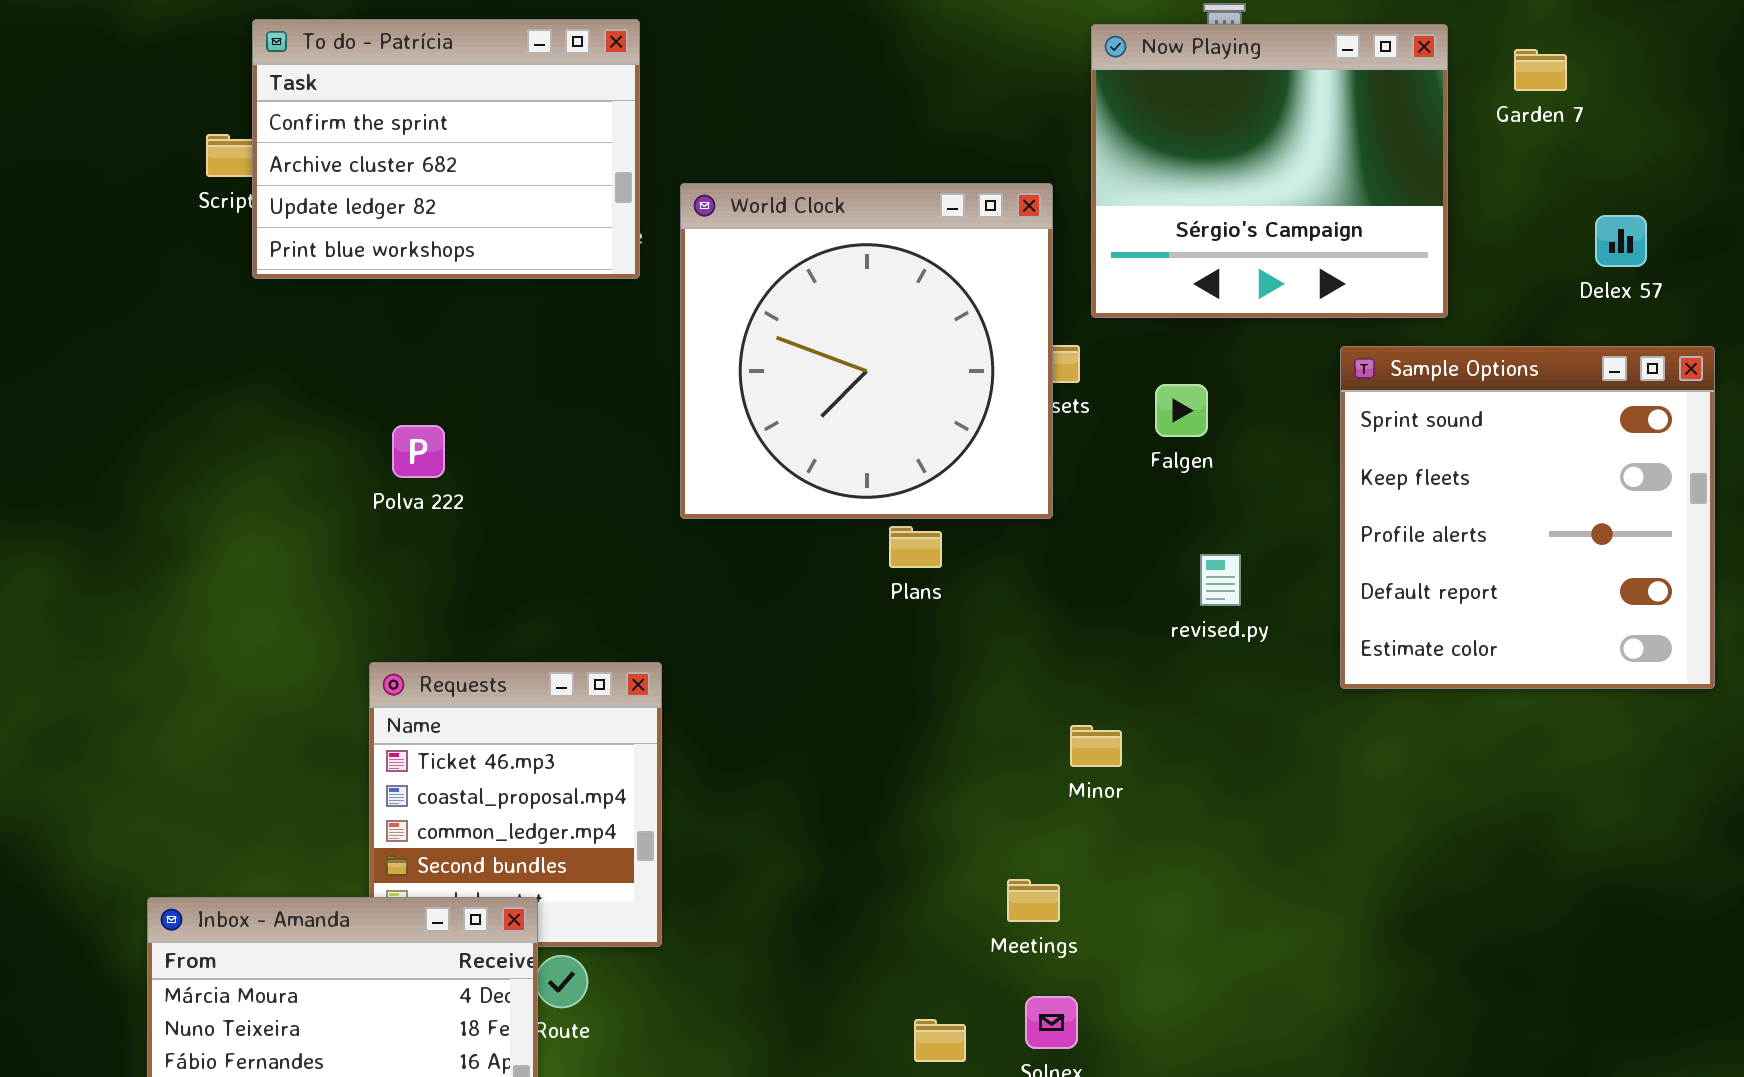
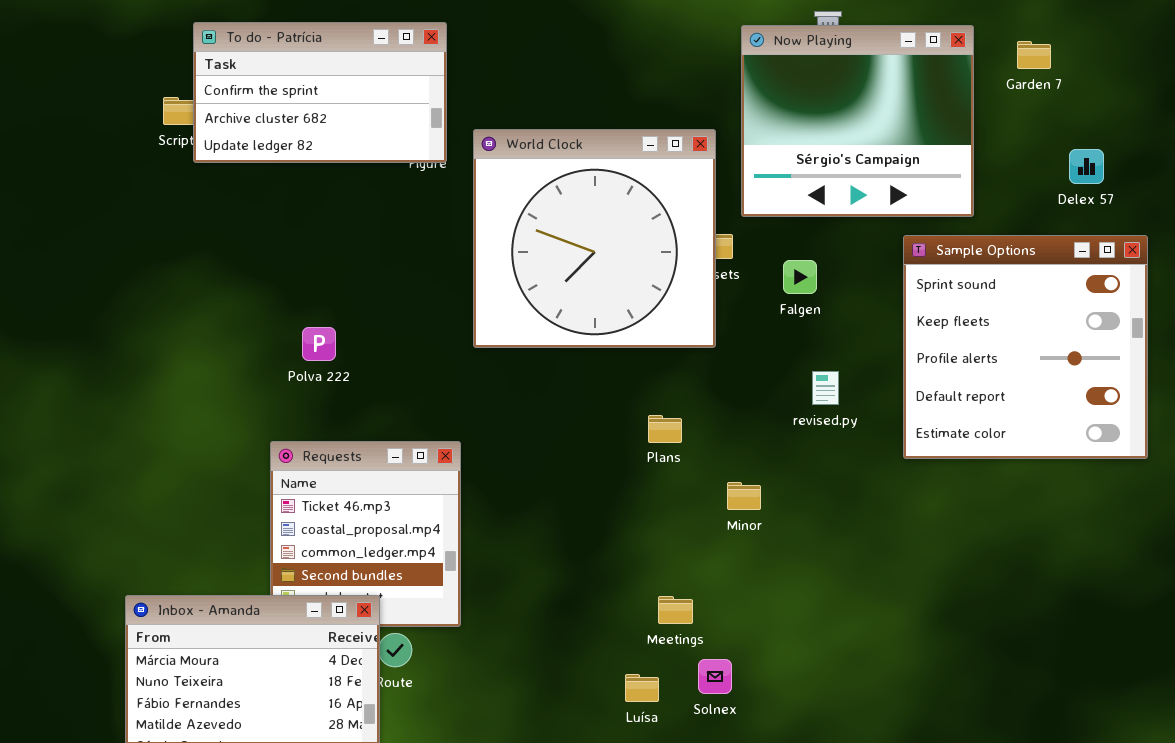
To do - Patrícia: [252,19,640,279] -> [193,22,447,163], resized
Polva 222: [392,425,445,478] -> [302,327,336,361], moved
Plans: [889,526,942,568] -> [648,415,682,443], moved
Meetings: [1007,879,1060,922] -> [658,596,693,624], moved

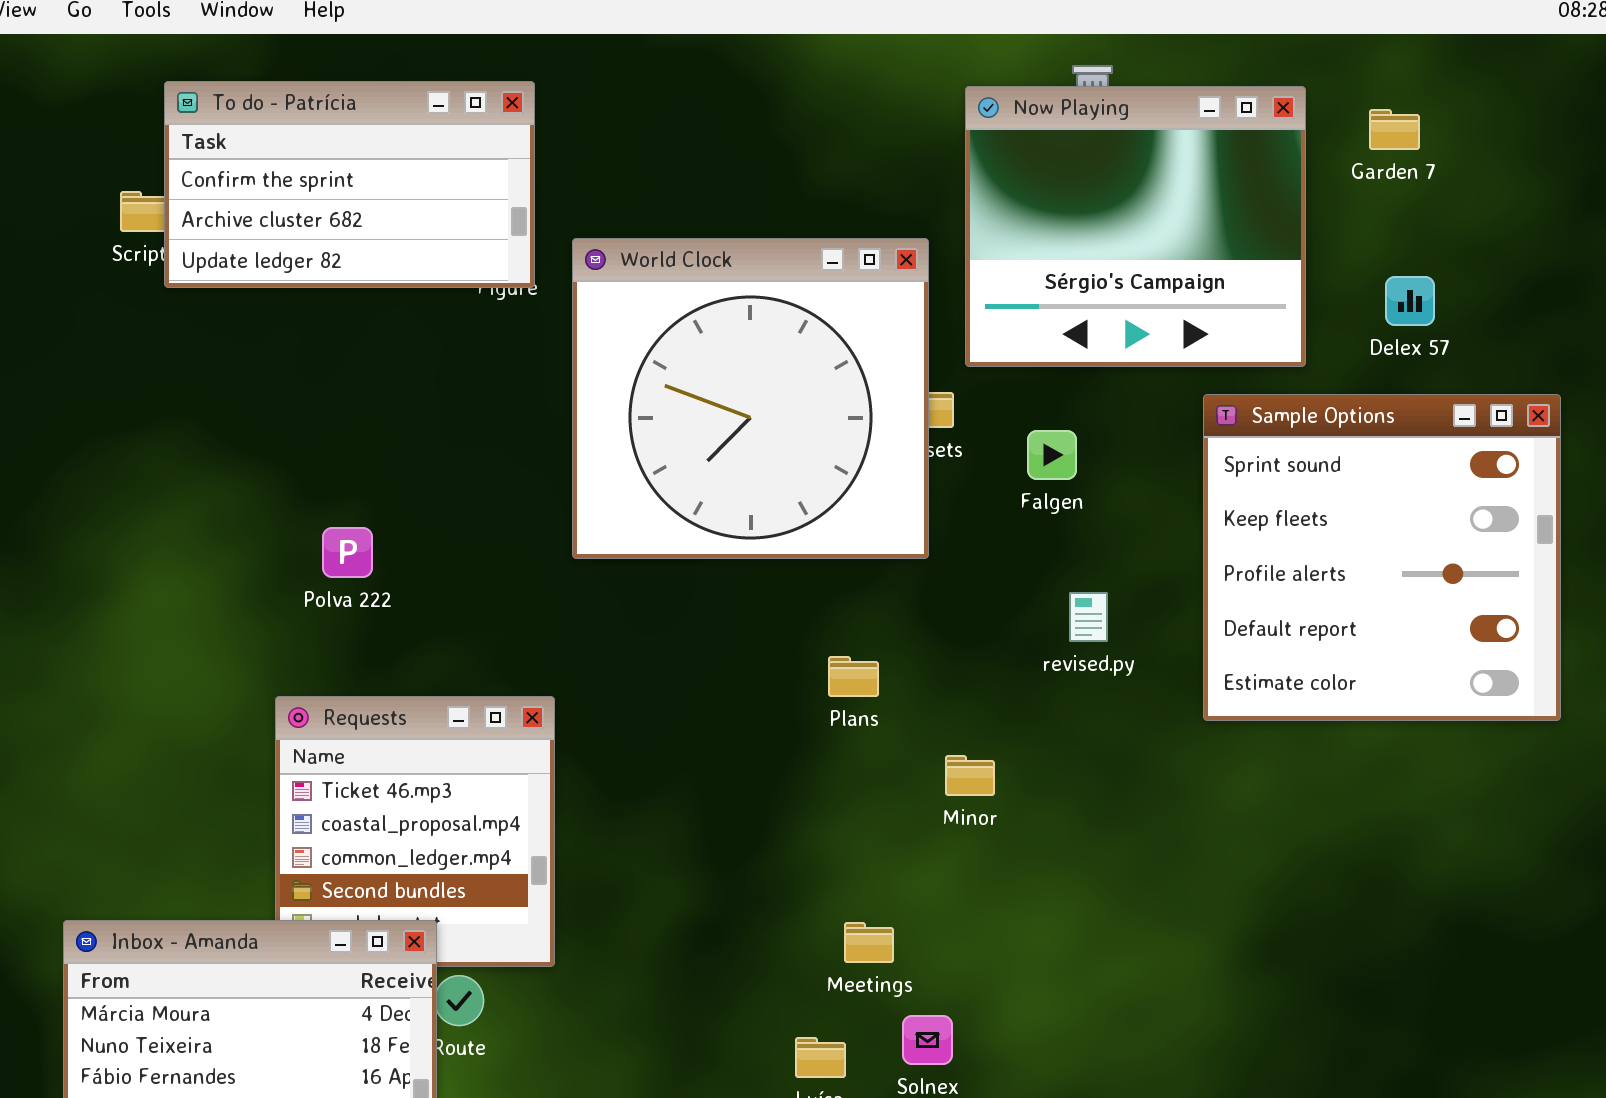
Delex 57: [1069,149,1104,184] -> [1385,276,1435,326], moved

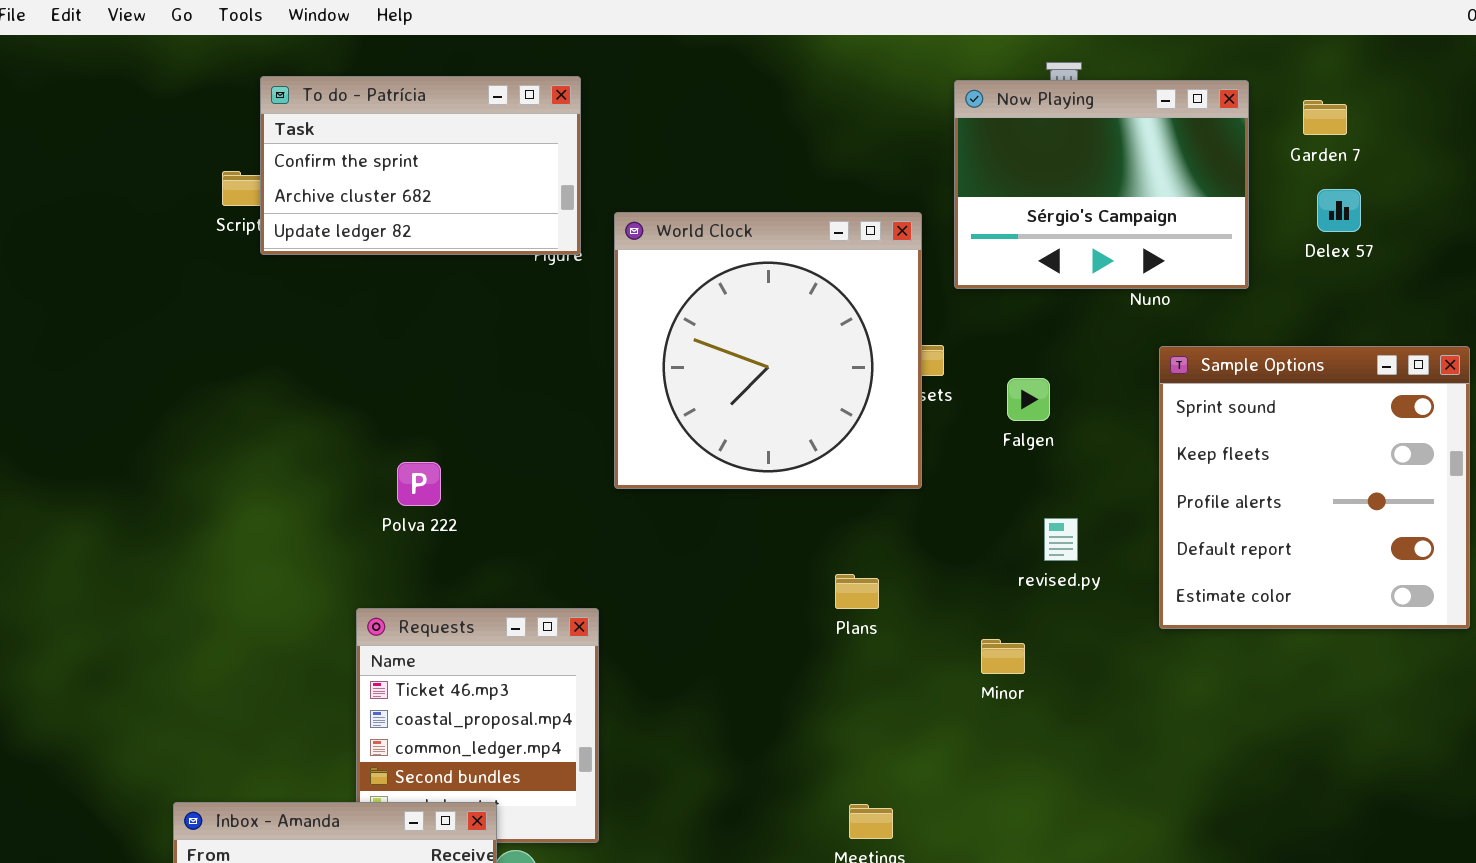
Now Playing: [965,86,1306,367] -> [954,80,1249,289], resized
Delex 57: [1385,276,1435,326] -> [1317,189,1361,232], moved
Minor: [945,755,995,796] -> [981,639,1025,674], moved

